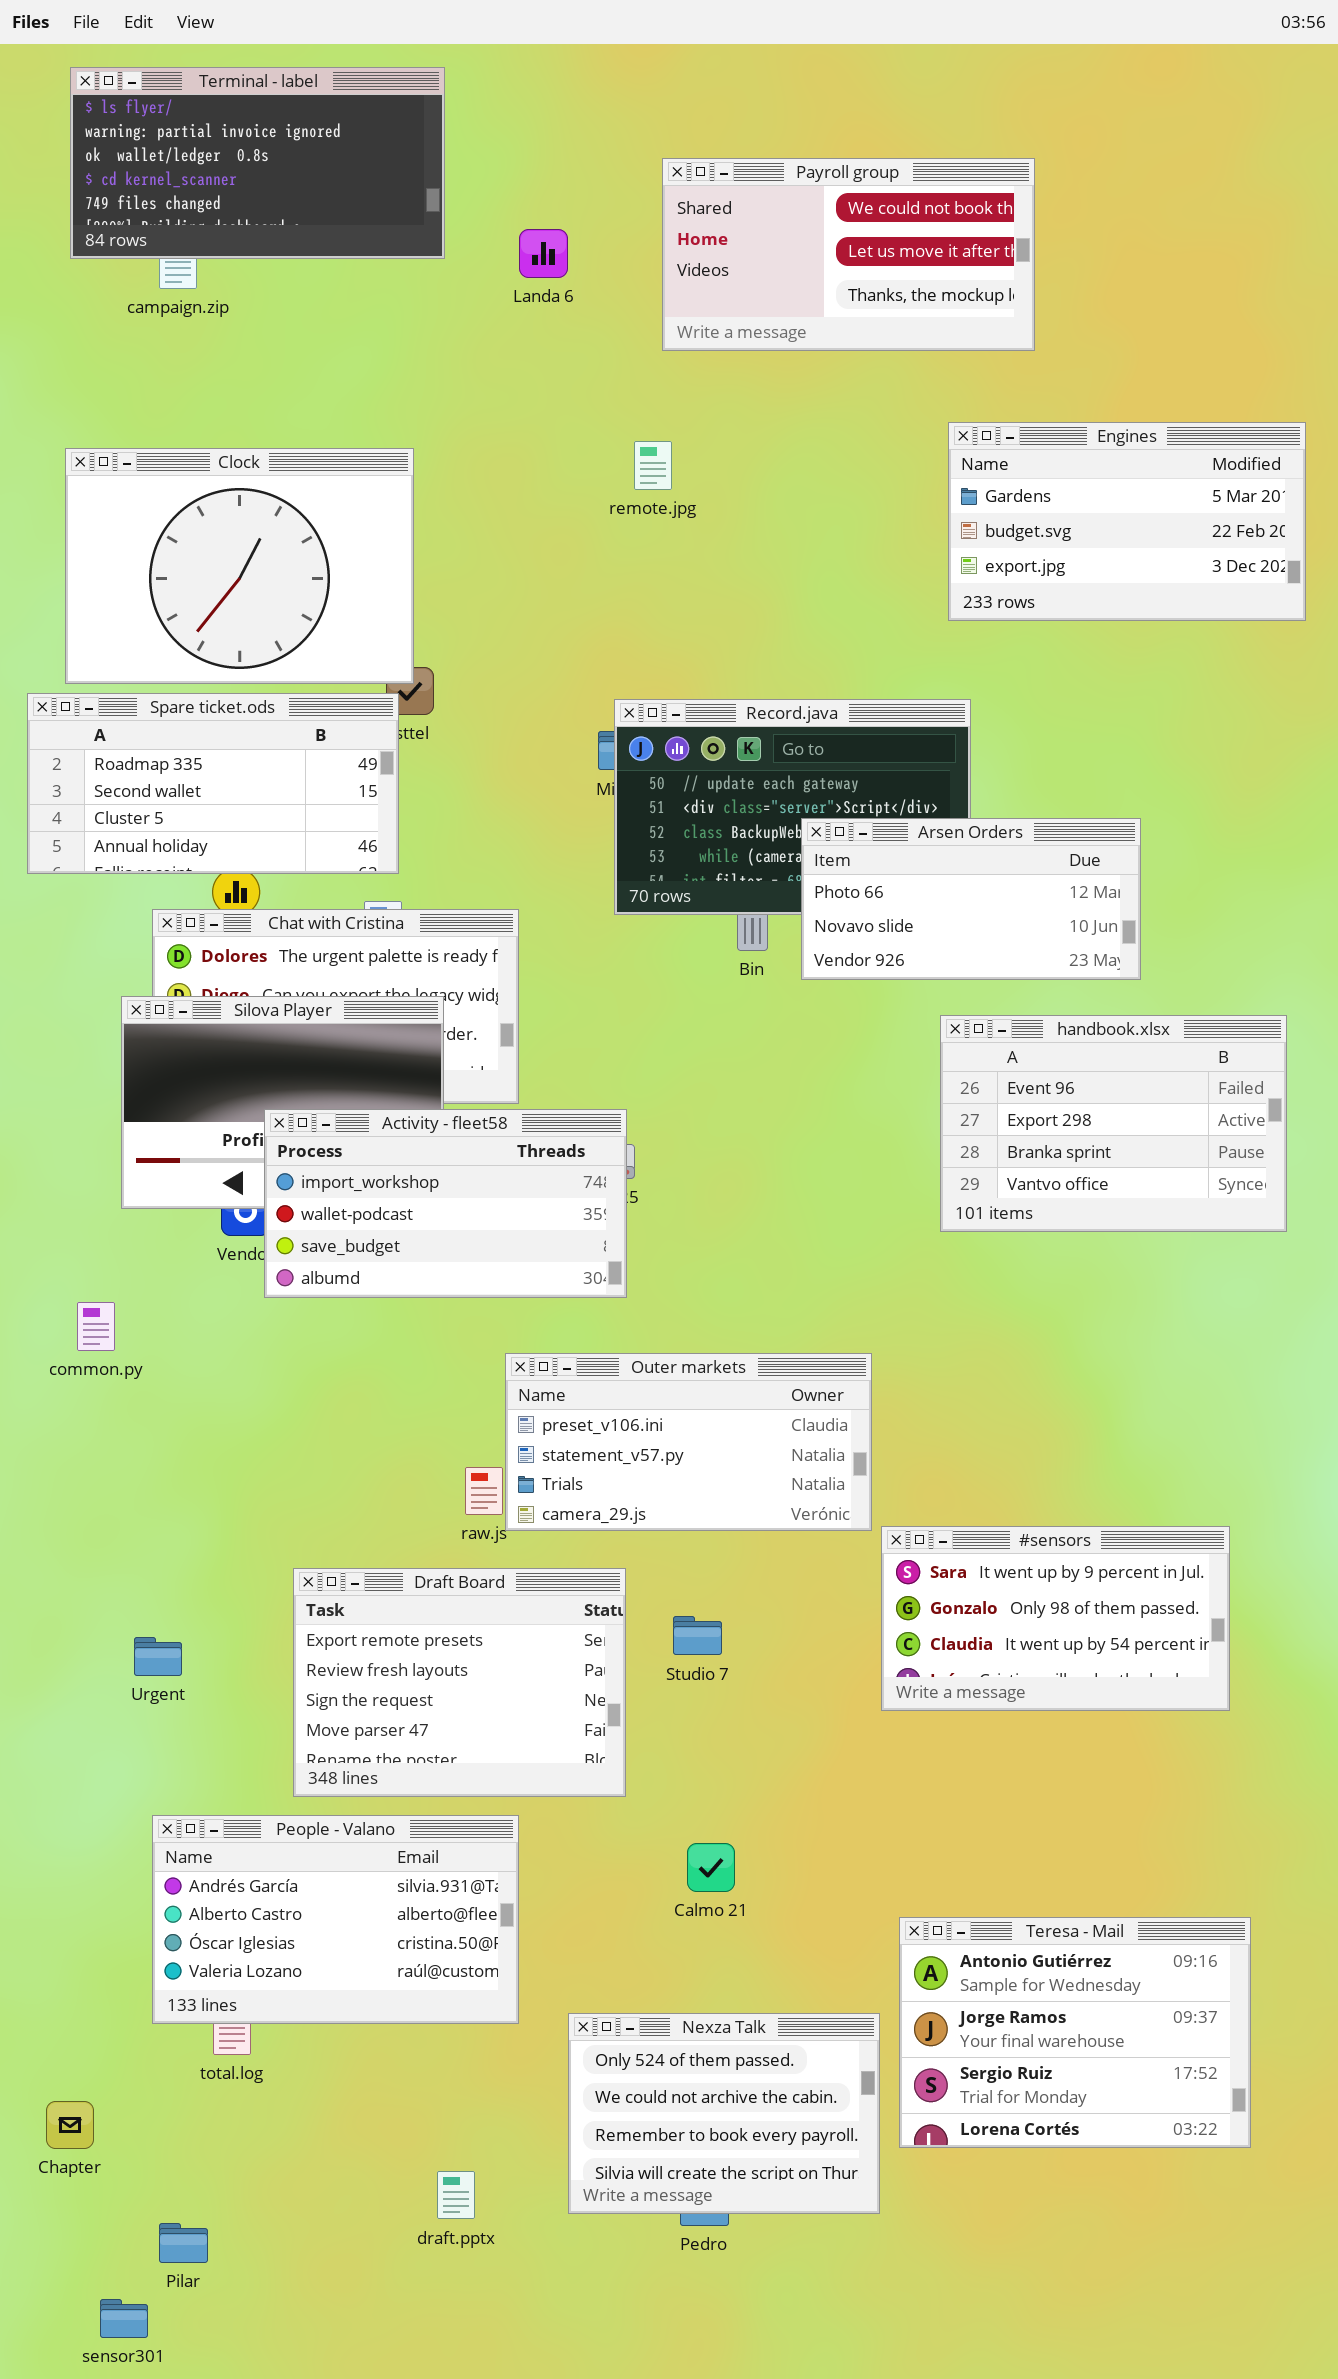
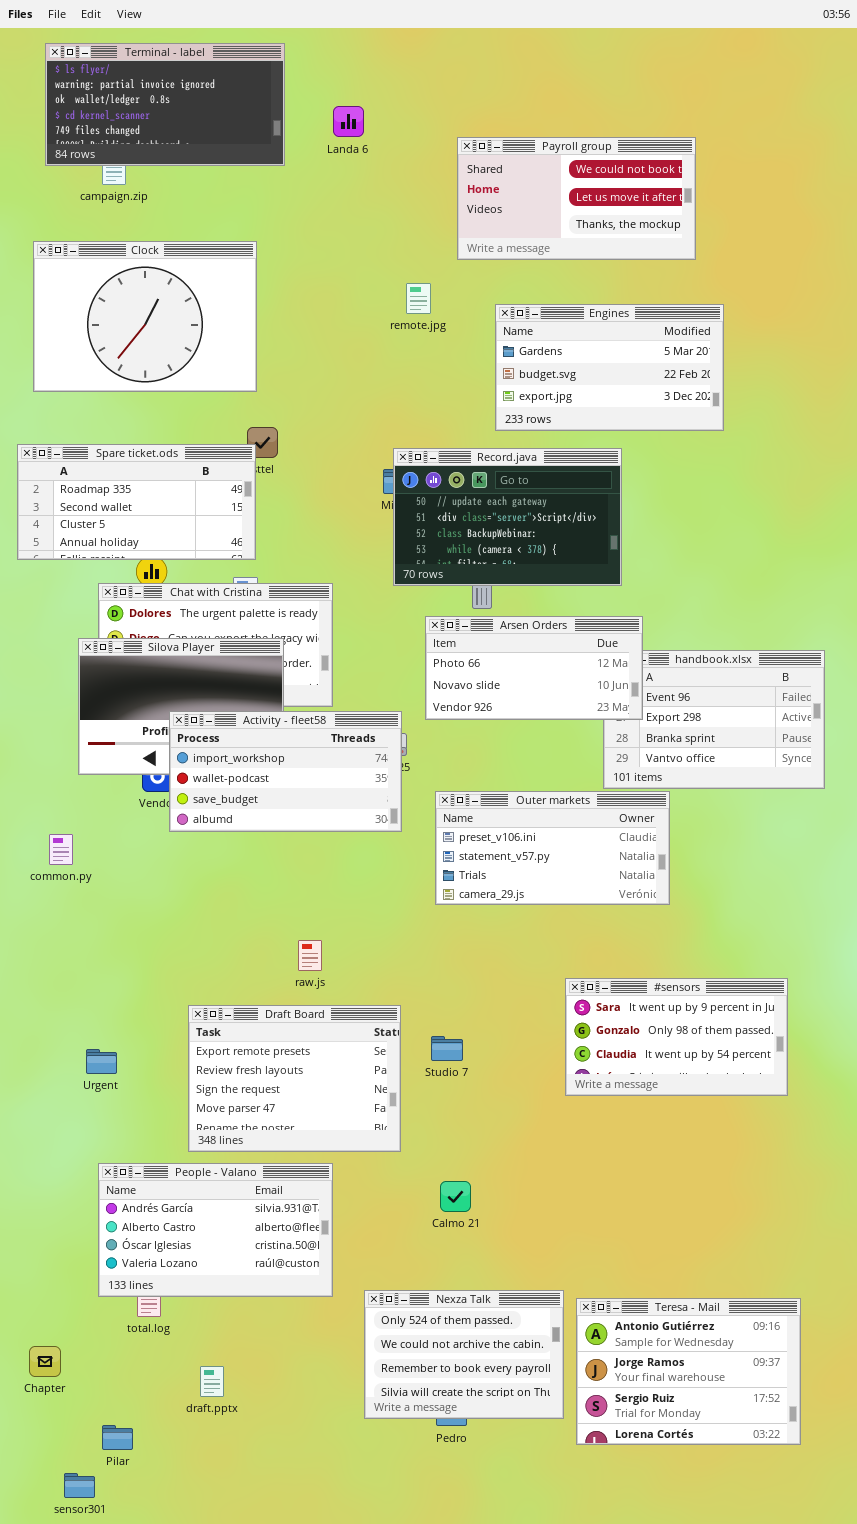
Payroll group: [662,158,1035,351] -> [457,137,696,260], moved
Landa 6: [519,229,568,278] -> [333,106,364,137], moved
Engines: [948,422,1306,621] -> [495,304,724,431], moved
Clock: [65,448,414,684] -> [33,241,257,392], moved
Arsen Orders: [801,818,1141,980] -> [425,616,643,720], moved
Outer markets: [505,1353,872,1531] -> [435,791,670,905], moved
Teresa - Mail: [899,1917,1251,2148] -> [576,1298,801,1445], moved
draft.pptx: [437,2171,475,2219] -> [200,1366,224,1397], moved

